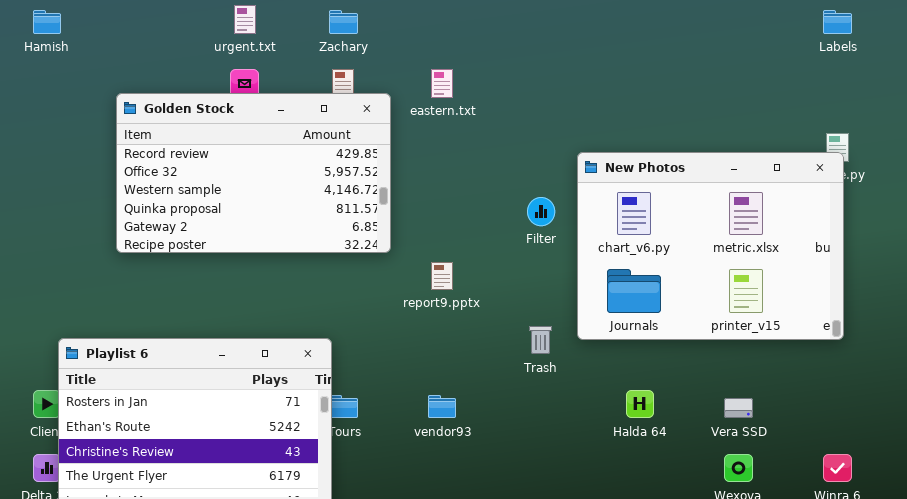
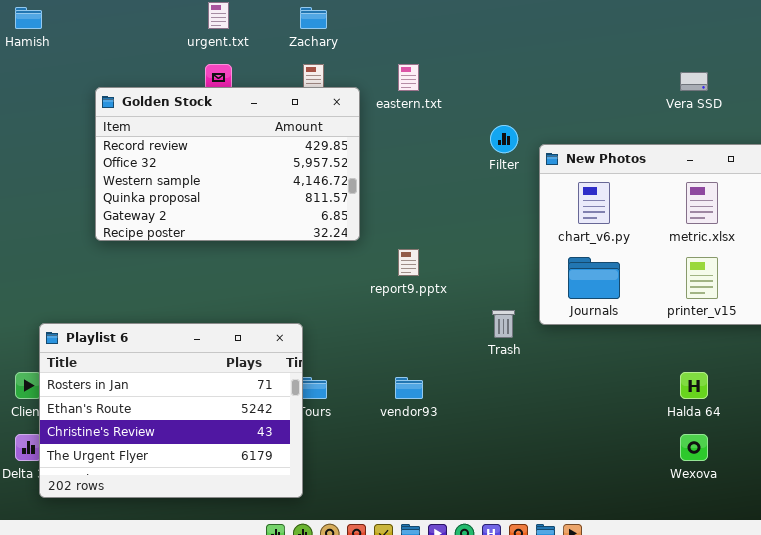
Filter: [527,197,555,226] -> [490,125,518,153], moved
Halda 64: [626,390,654,418] -> [680,372,708,399], moved
Vera SSD: [724,398,753,418] -> [680,72,708,91], moved

